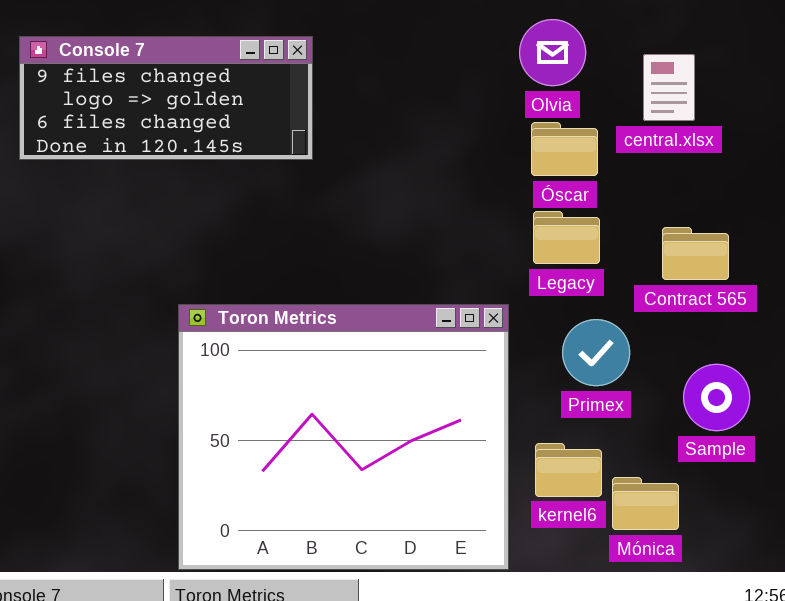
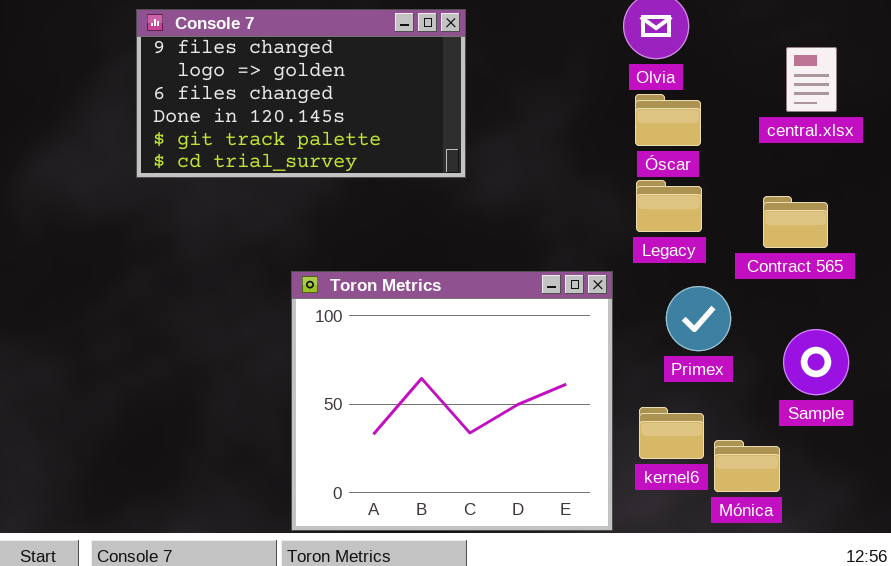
Console 7: [19,36,313,160] -> [136,9,466,178], resized
central.xlsx: [643,54,695,121] -> [786,47,837,112], moved

